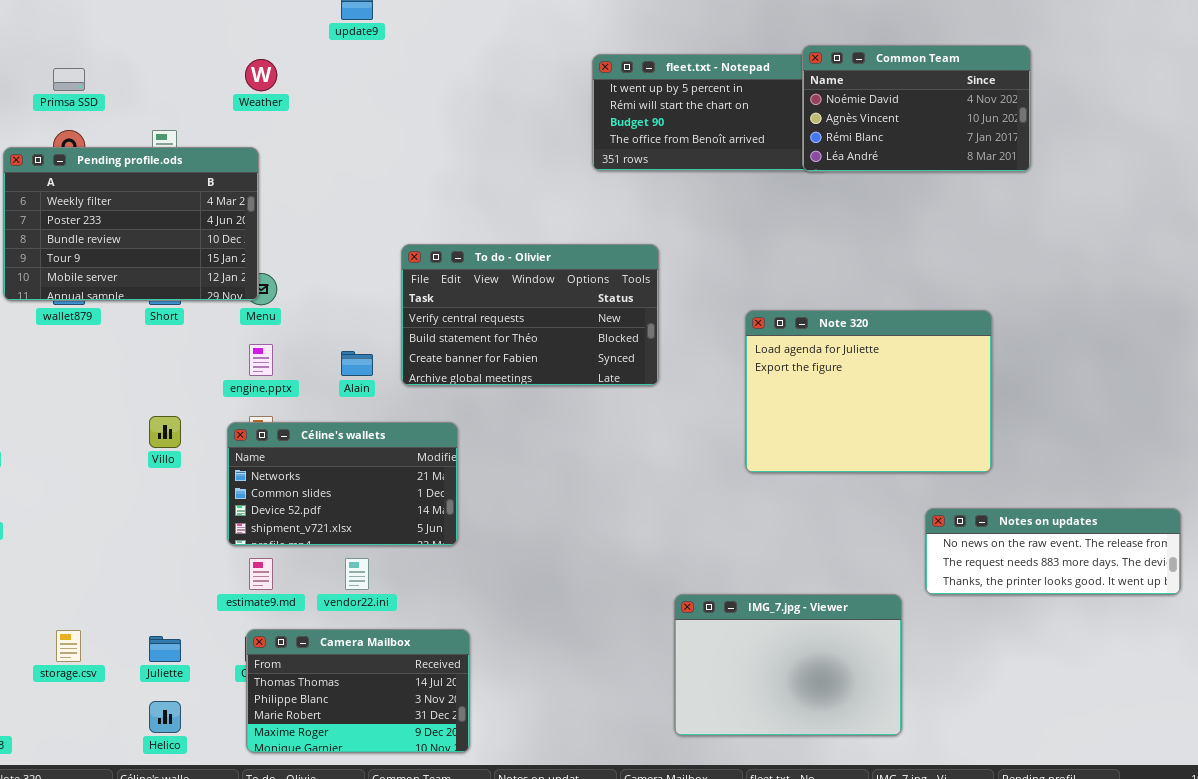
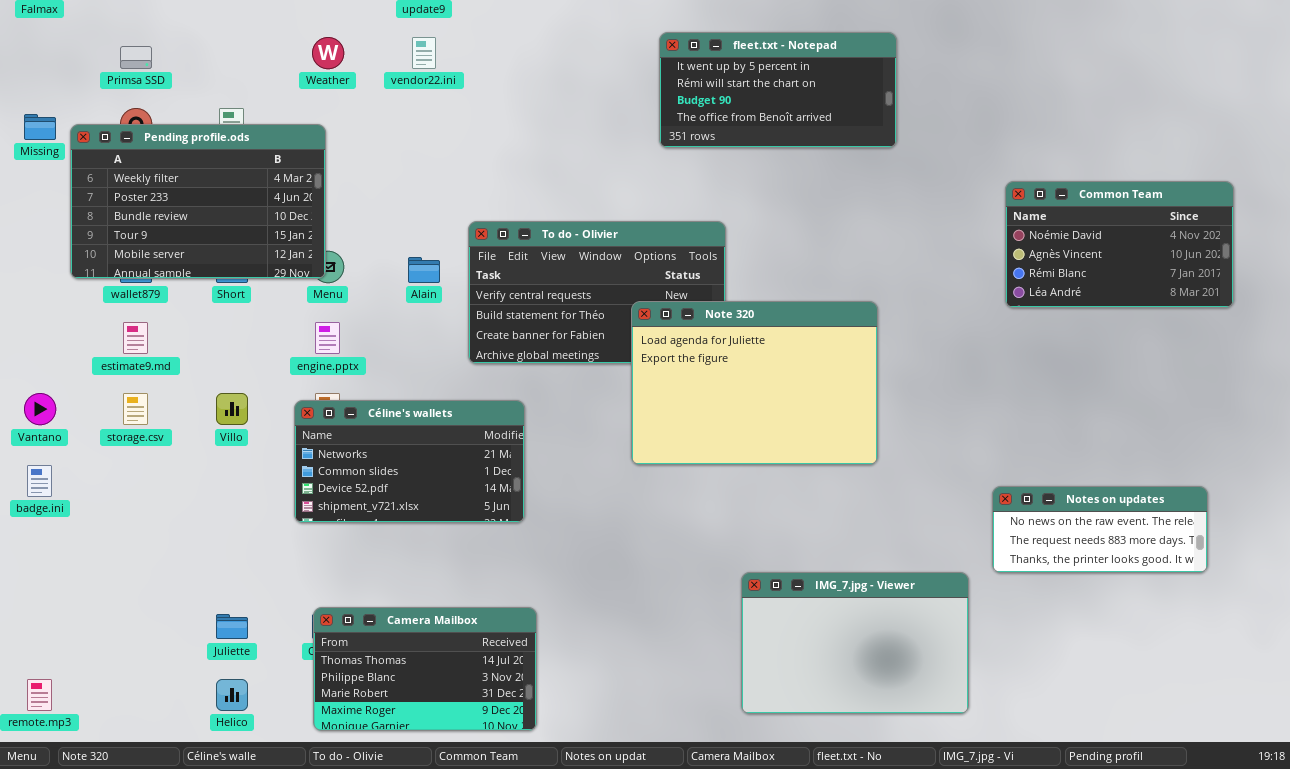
Common Team: [802,45,1031,172] -> [1005,181,1234,308], moved
Note 320: [745,310,992,473] -> [631,301,878,465], moved
Alain: [341,351,373,376] -> [408,257,440,283], moved
Notes on updates: [925,508,1181,595] -> [992,486,1208,573], resized
estimate9.md: [249,558,273,590] -> [123,322,148,354], moved
vendor22.ini: [345,558,369,590] -> [412,37,436,69], moved
storage.csv: [56,630,81,662] -> [123,393,148,425], moved

